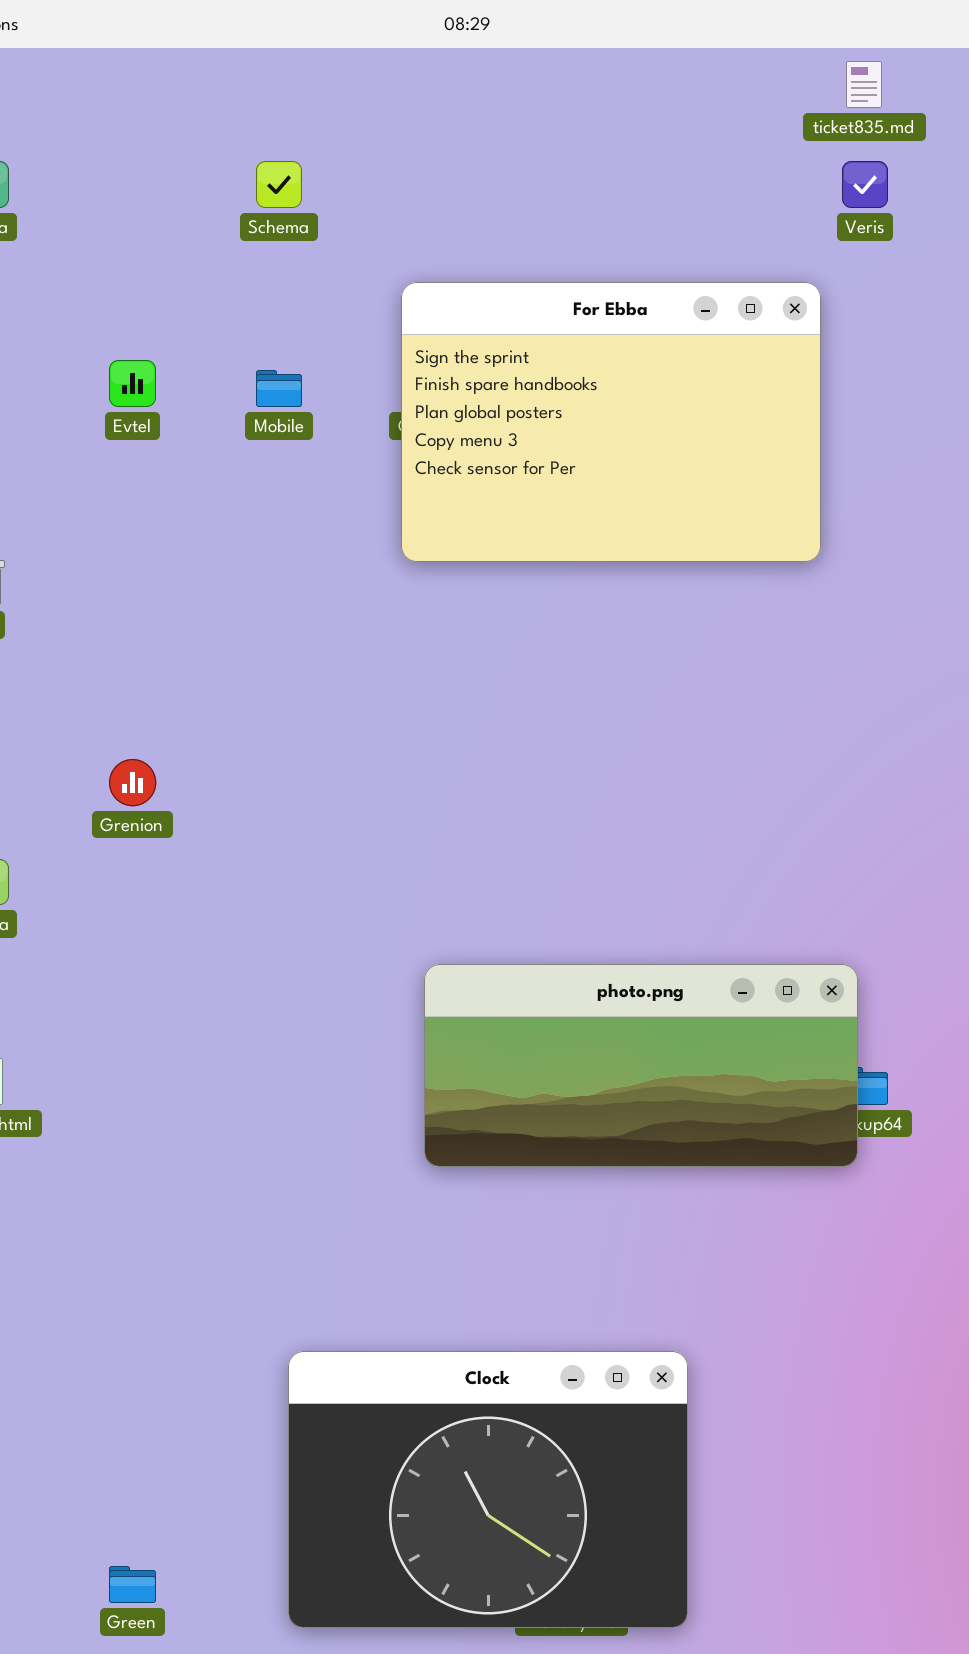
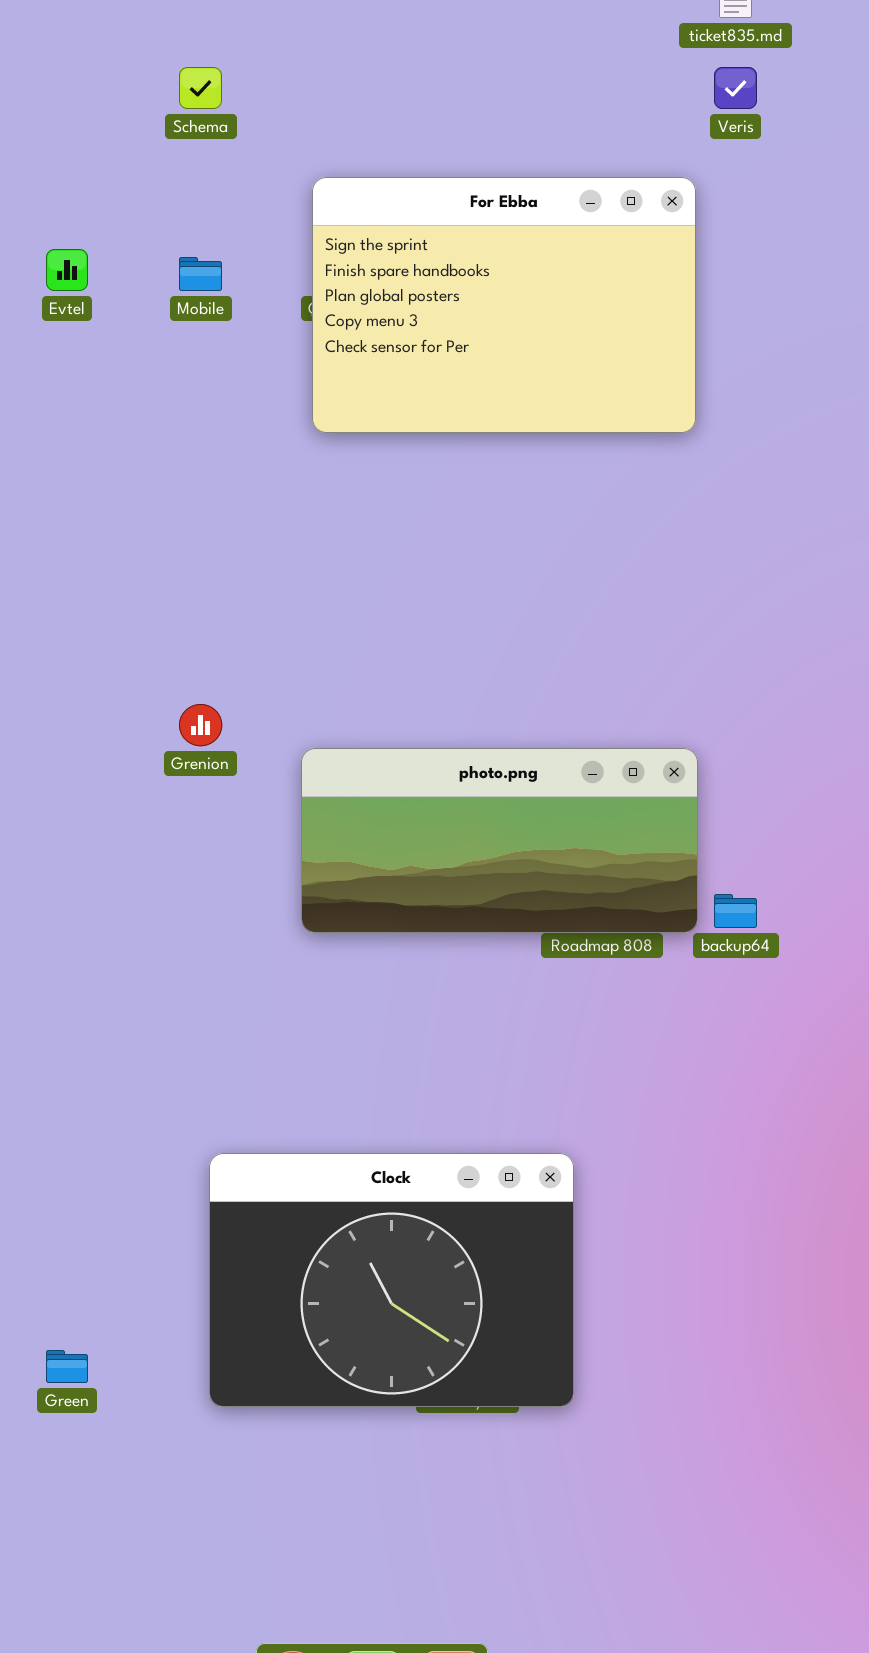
Grenion: [109,759,156,806] -> [179,704,222,746], moved
photo.png: [424,964,858,1167] -> [301,748,698,933], moved

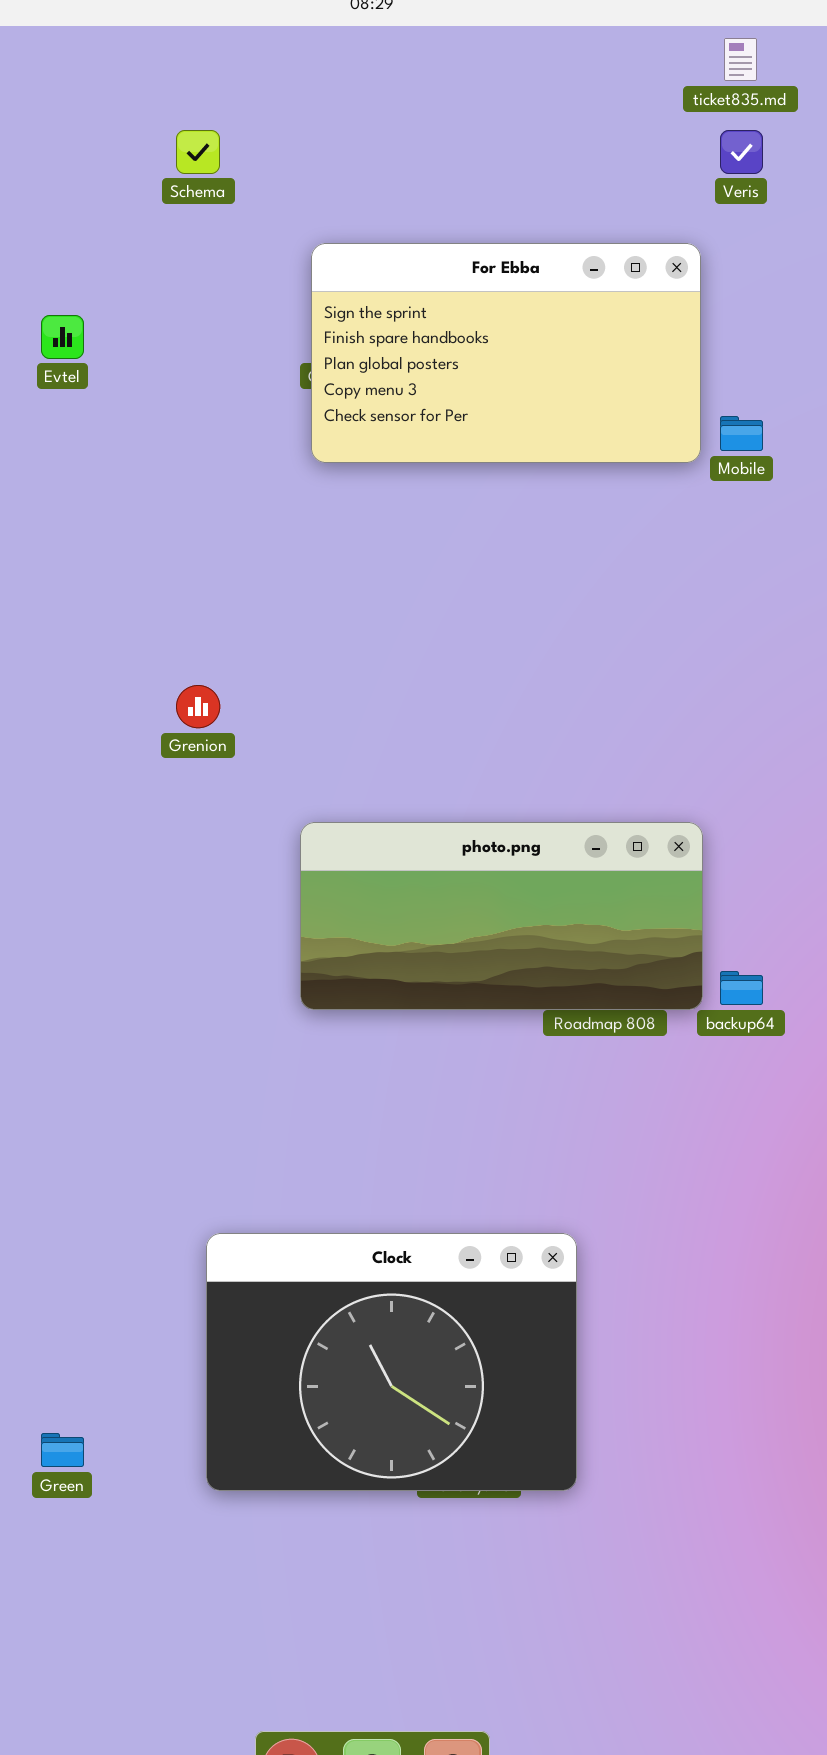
For Ebba: [312,177,696,433] -> [311,243,701,463], resized
Mobile: [179,257,222,291] -> [720,416,763,451], moved
Grenion: [179,704,222,746] -> [176,685,220,728], moved

